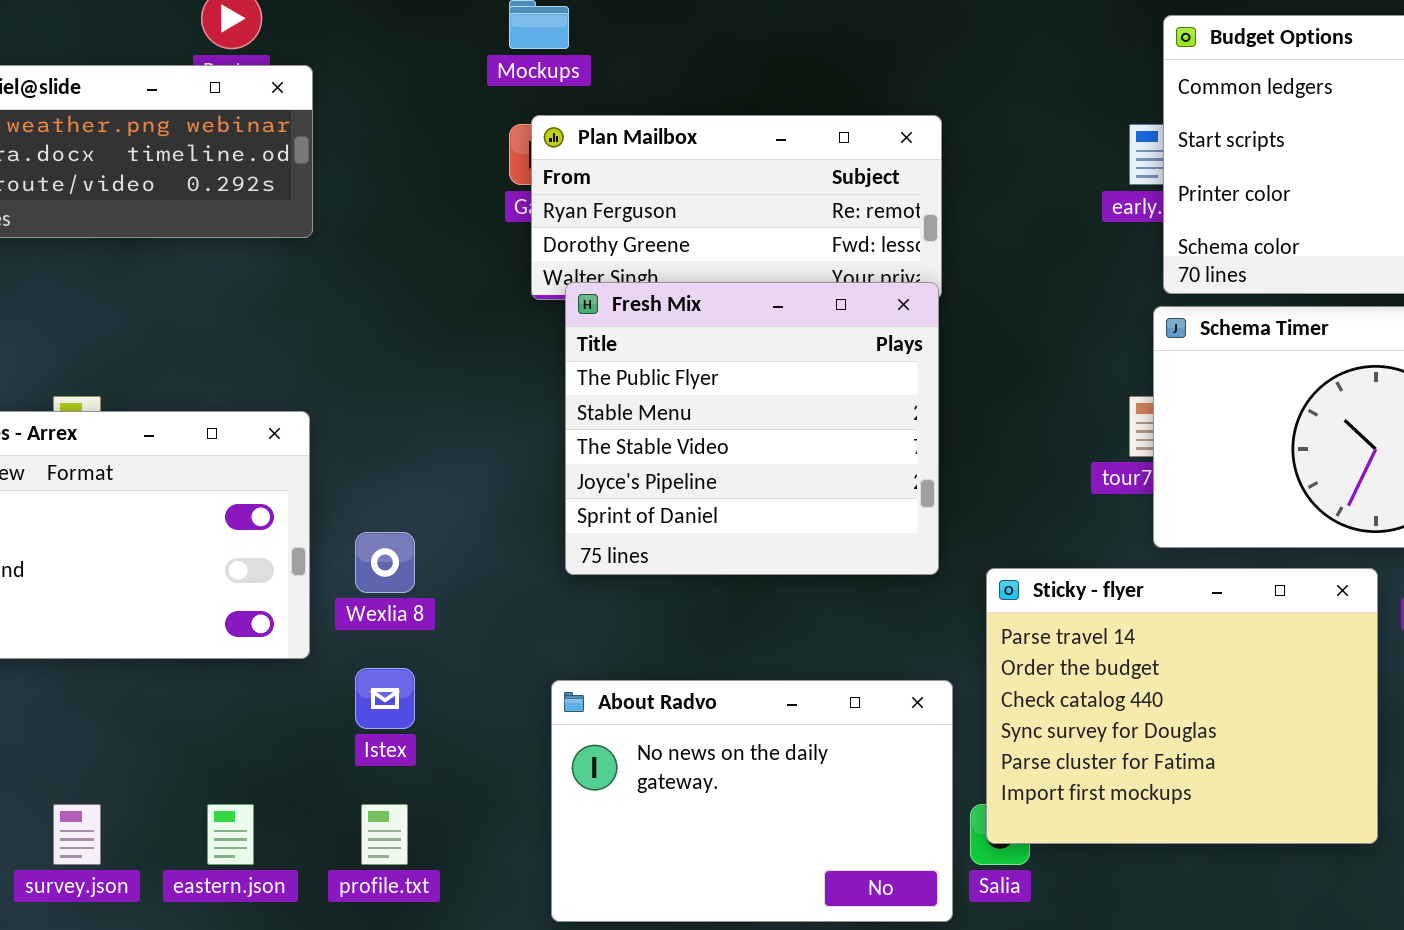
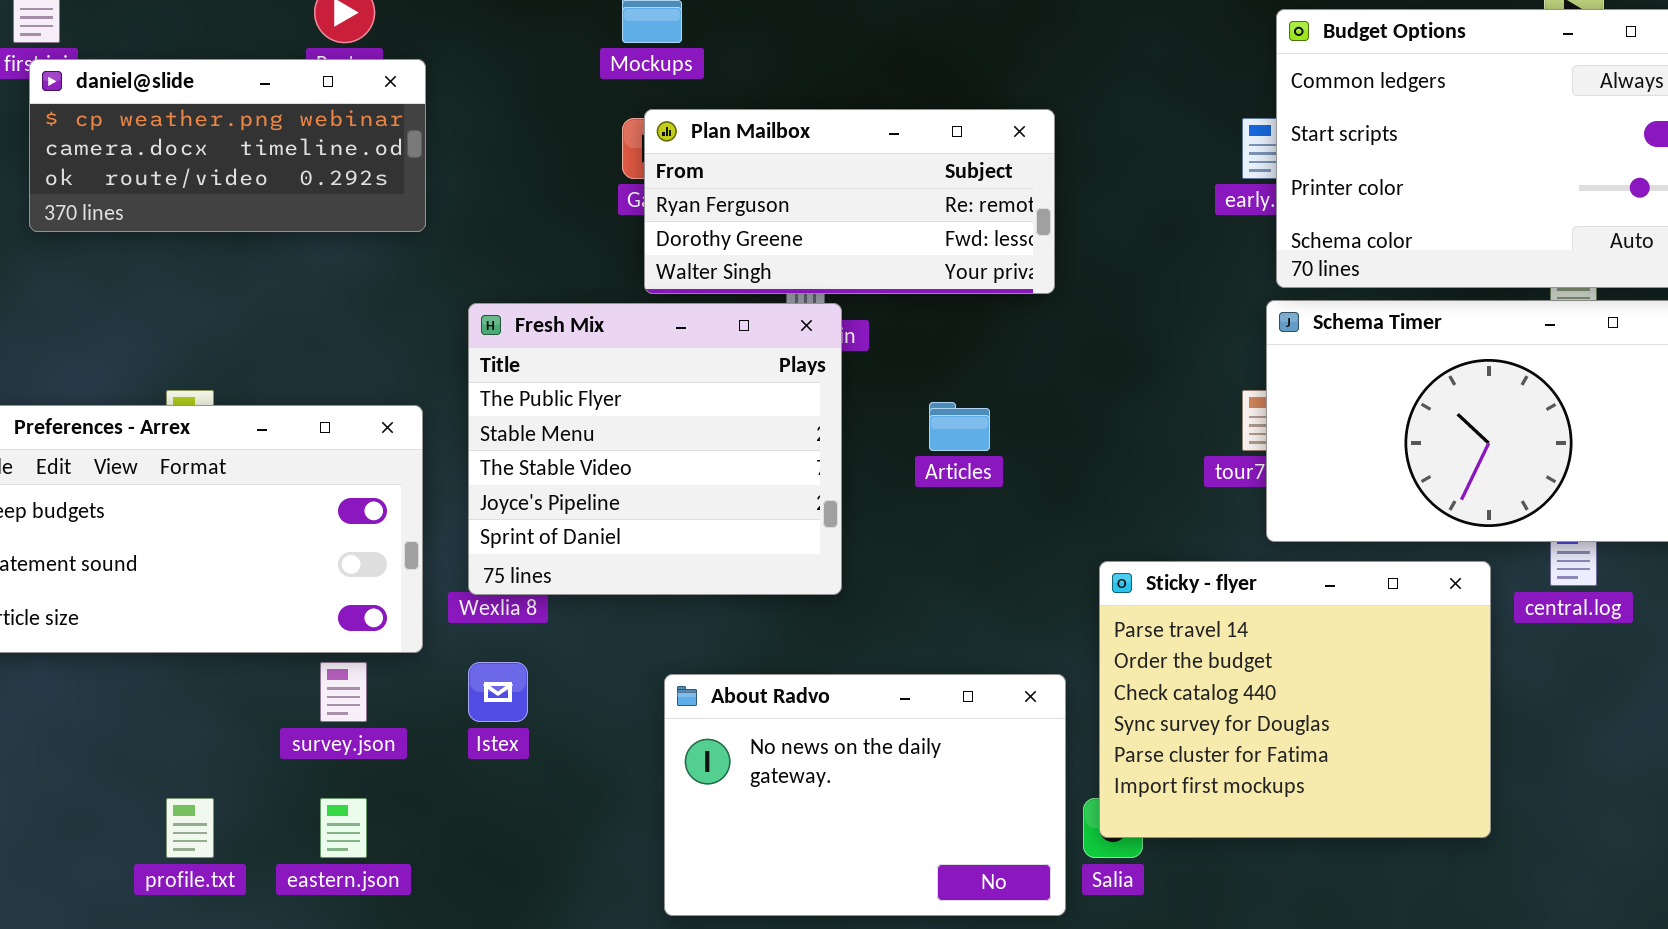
Fresh Mix: [565,282,939,575] -> [468,303,842,595], moved
survey.json: [53,804,101,865] -> [320,662,367,722], moved
profile.txt: [361,804,408,865] -> [166,798,214,858], moved

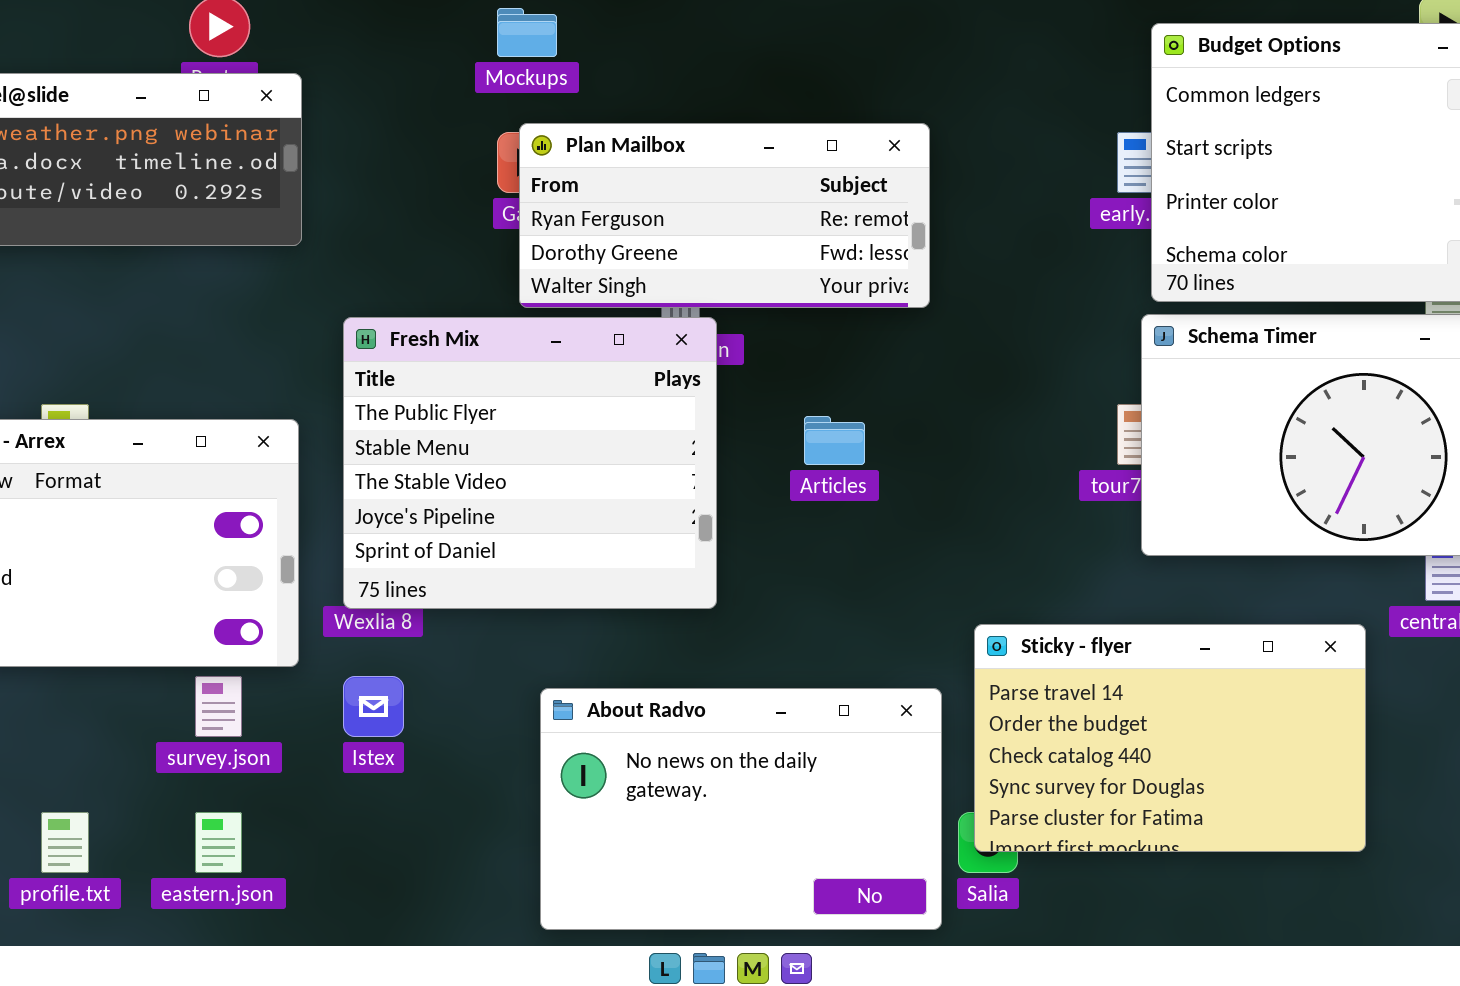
Sticky - flyer: [1099,561,1491,838] -> [974,624,1366,852], resized

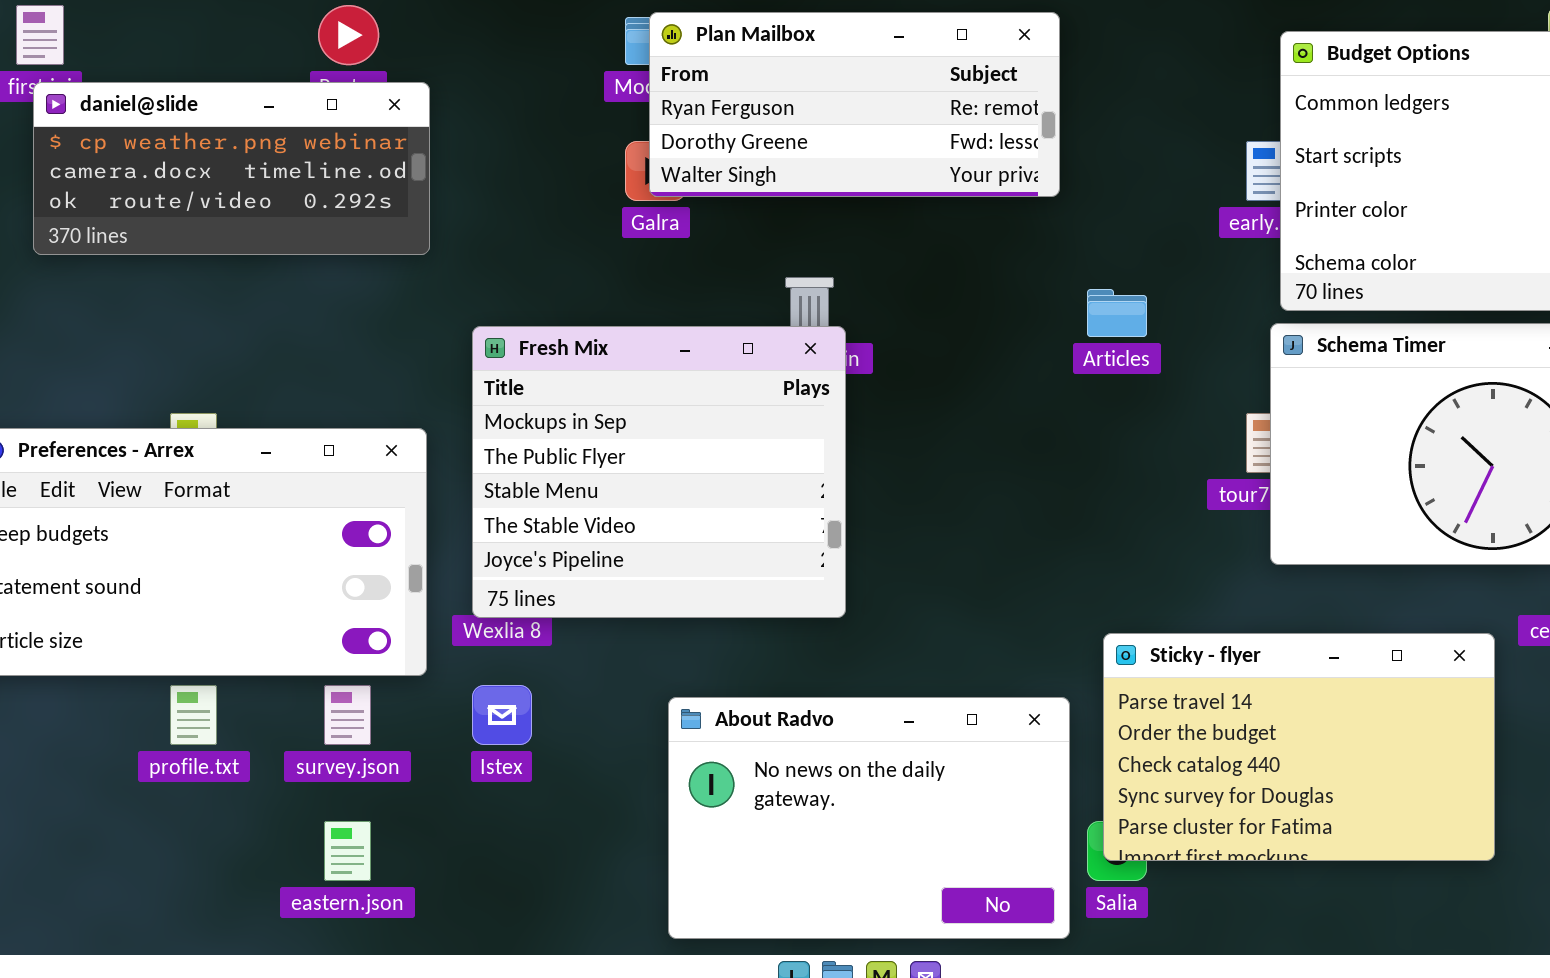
Plan Mailbox: [519,123,930,308] -> [649,12,1060,197], moved
Fresh Mix: [343,317,717,609] -> [472,326,846,618], scrolled up 1 row
Articles: [804,416,865,465] -> [1087,289,1147,337], moved
profile.txt: [41,812,89,873] -> [170,685,217,745], moved

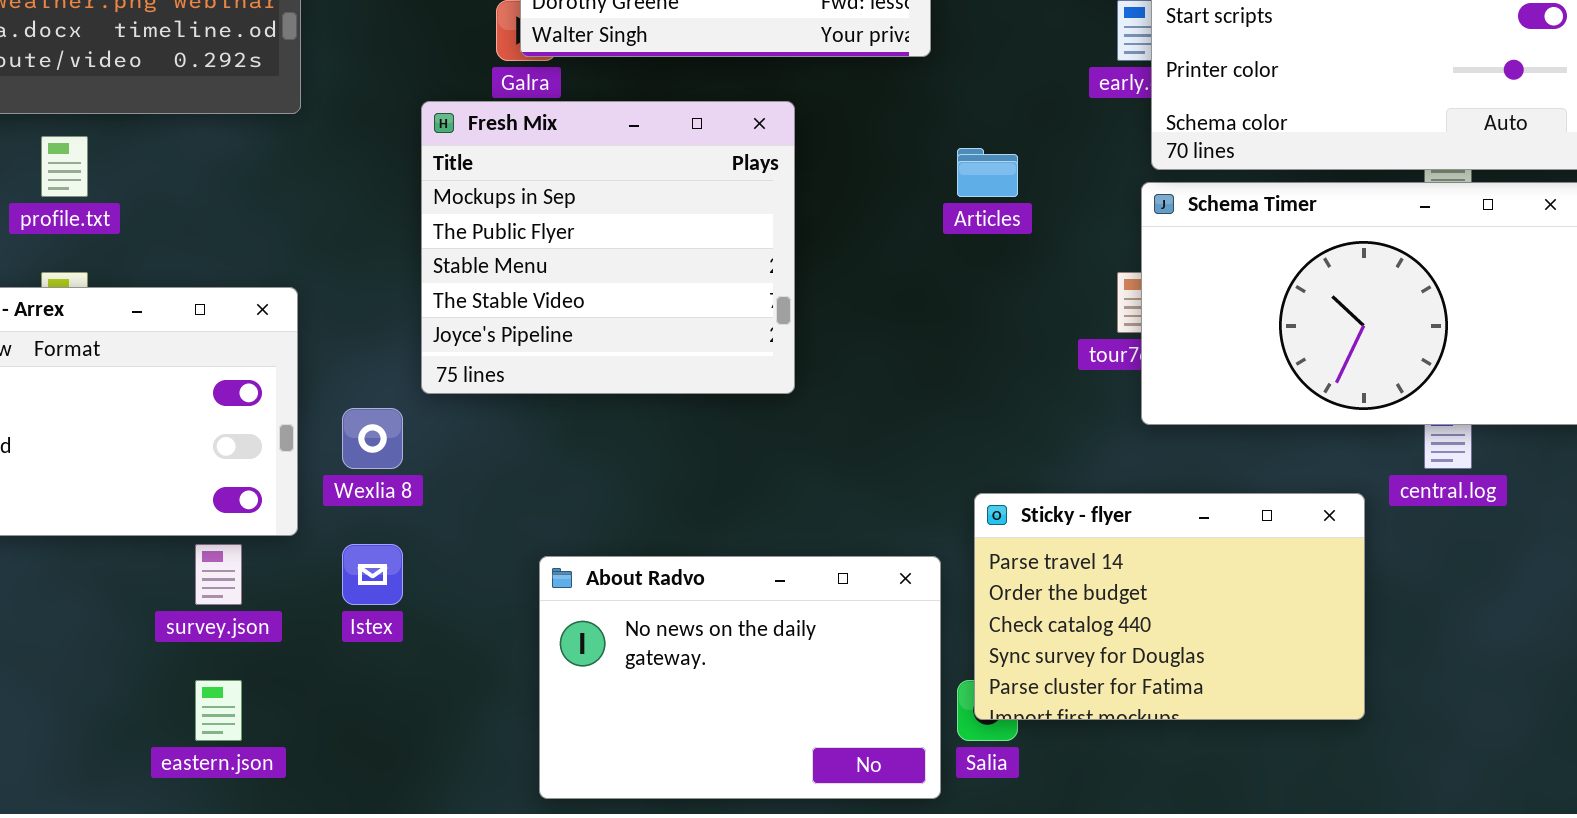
Fresh Mix: [472,326,846,618] -> [421,101,795,394], moved
profile.txt: [170,685,217,745] -> [41,136,88,197], moved

